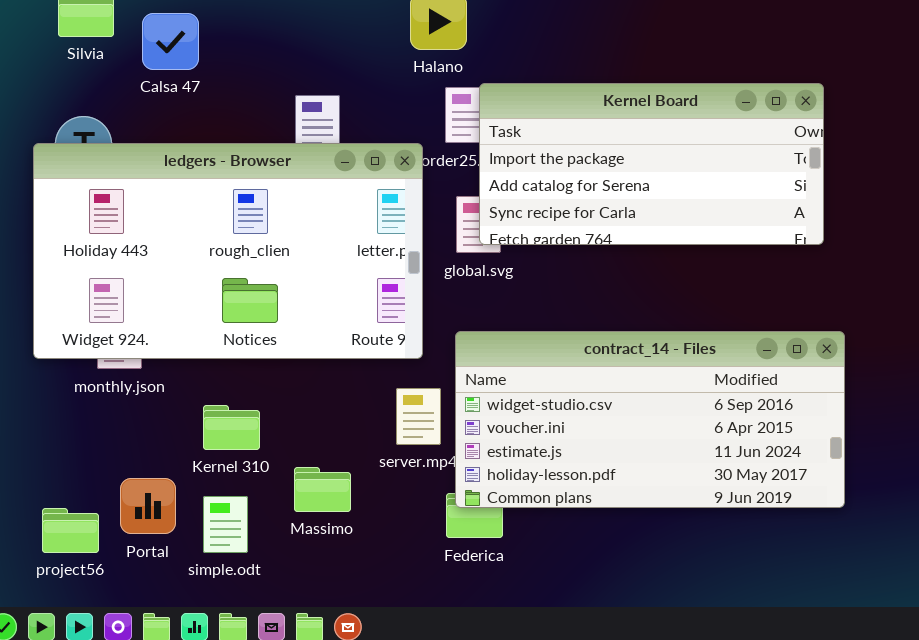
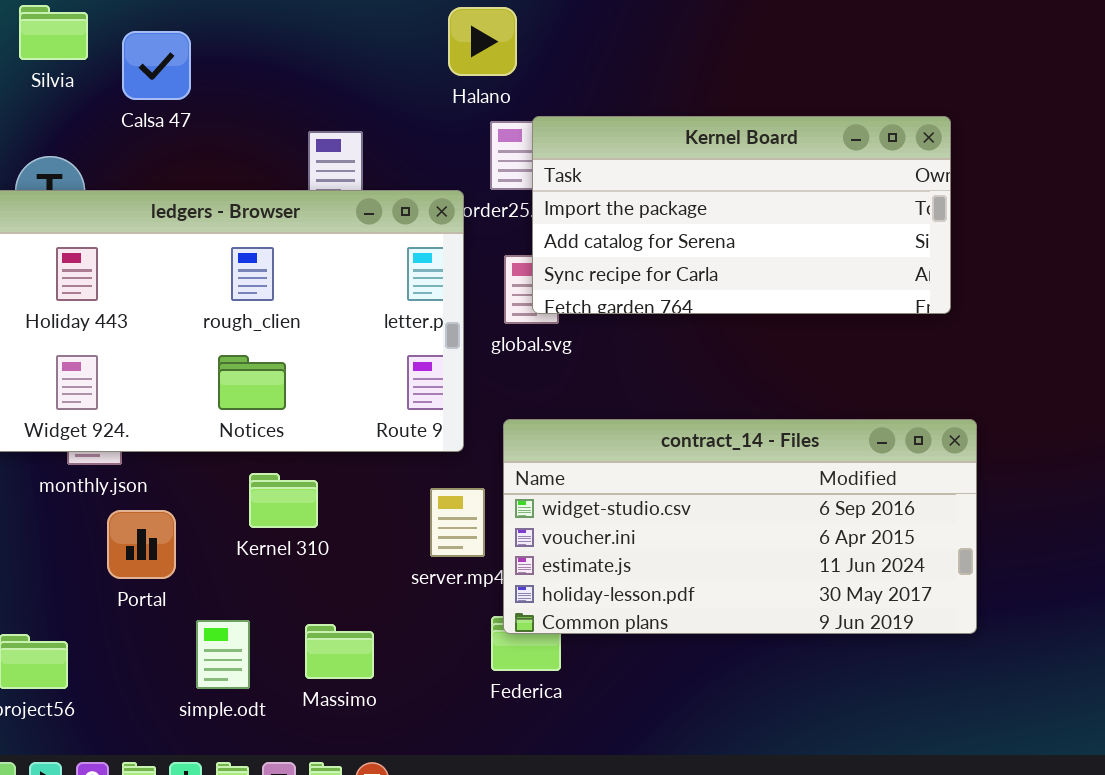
Kernel 310: [203,405,260,450] -> [249,473,318,528], moved
Massimo: [294,467,351,512] -> [305,624,374,679], moved
Portal: [120,478,176,534] -> [107,510,176,579], moved

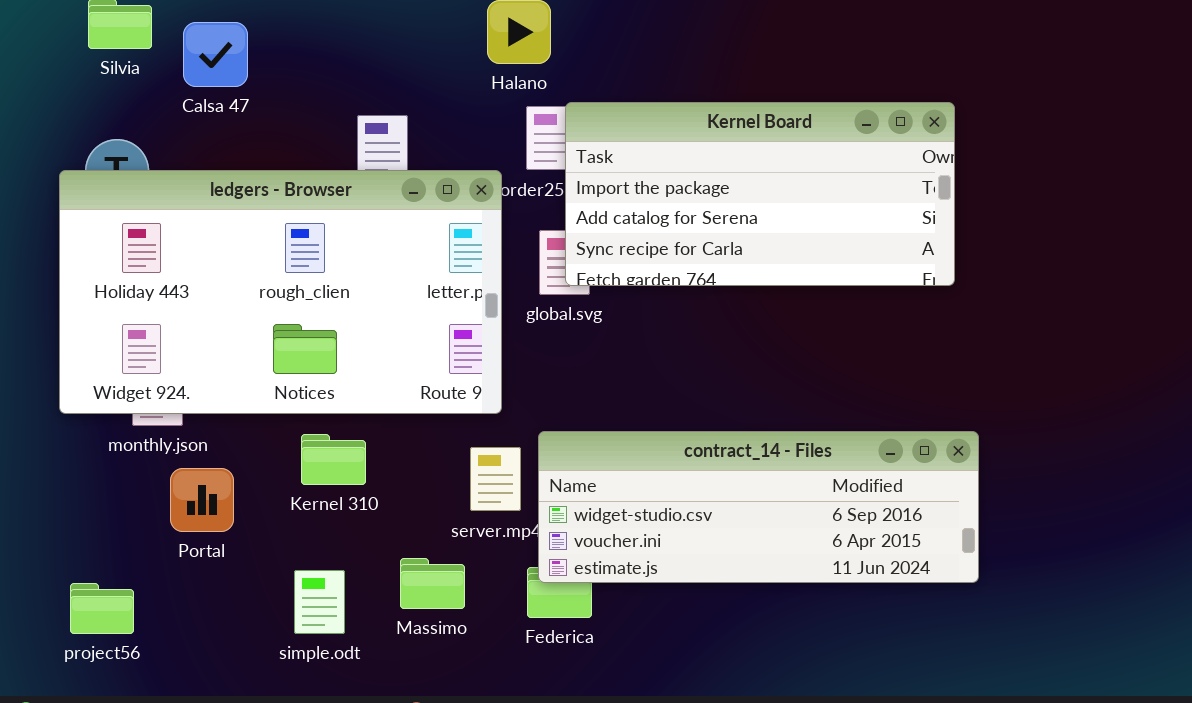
contract_14 - Files: [503,419,977,634] -> [538,431,979,583], resized
simple.odt: [196,620,250,689] -> [294,570,345,634], moved
Massimo: [305,624,374,679] -> [400,558,465,609], moved

